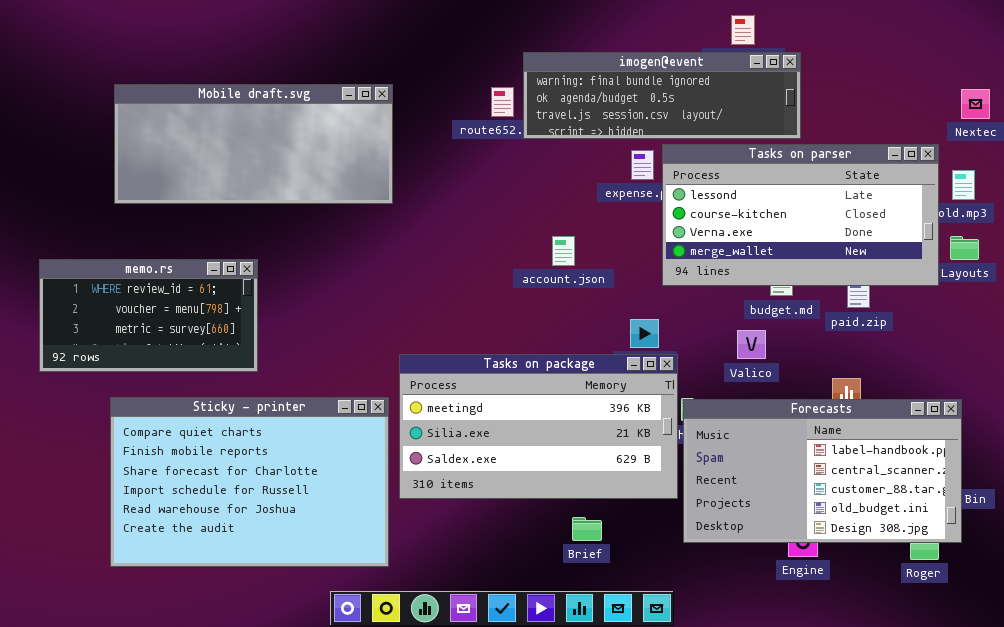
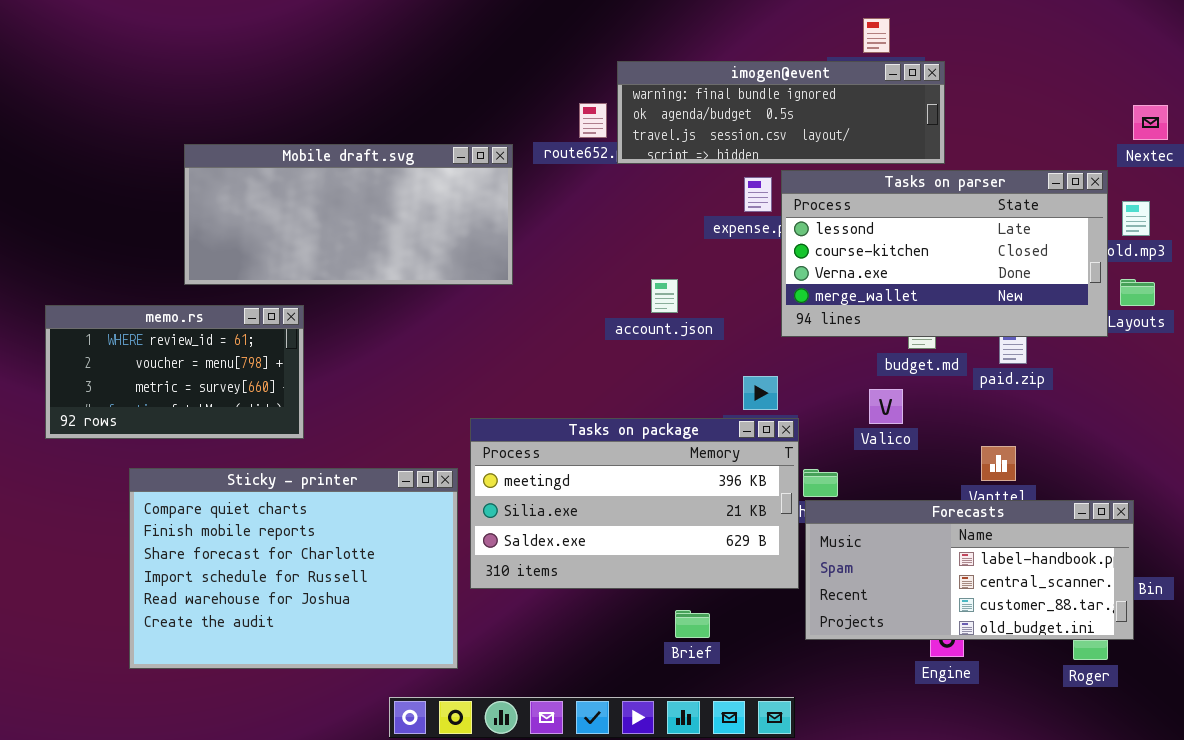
Mobile draft.svg: [114,84,393,204] -> [184,144,513,285], moved
Forecasts: [683,399,962,543] -> [805,500,1134,640], resized

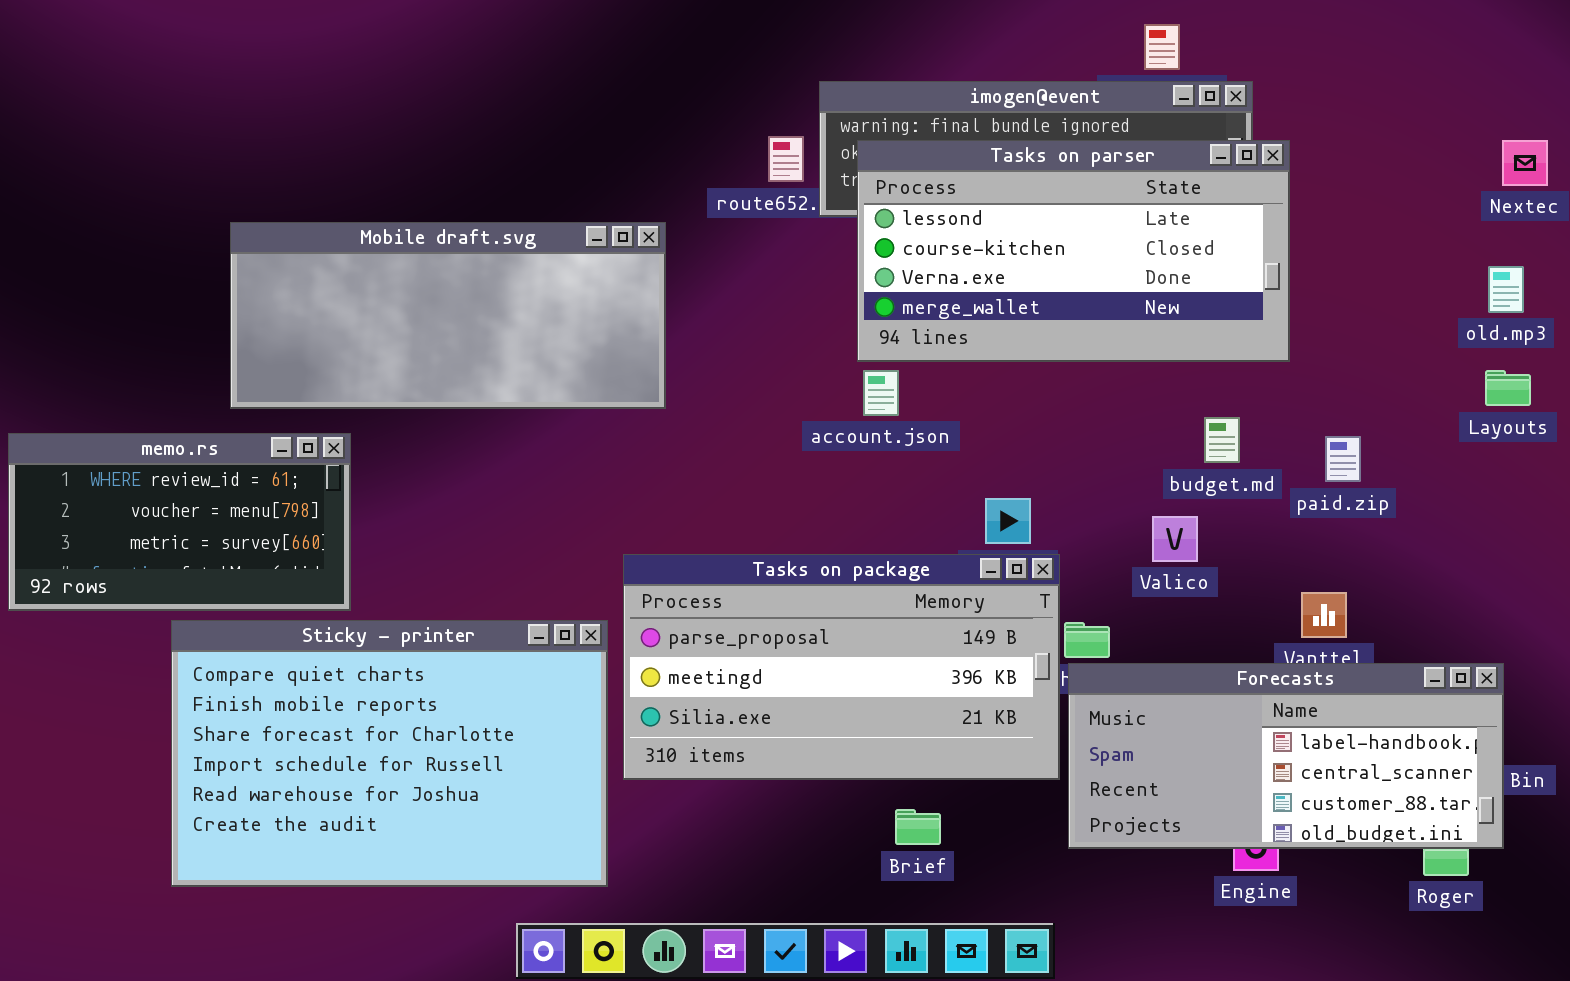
Mobile draft.svg: [184,144,513,285] -> [230,222,666,409], moved
Tasks on parser: [781,170,1108,337] -> [857,140,1290,362], moved
memo.rs: [45,305,304,439] -> [8,433,351,611], moved
Tasks on package: [470,418,799,589] -> [623,554,1060,780], scrolled up 1 row

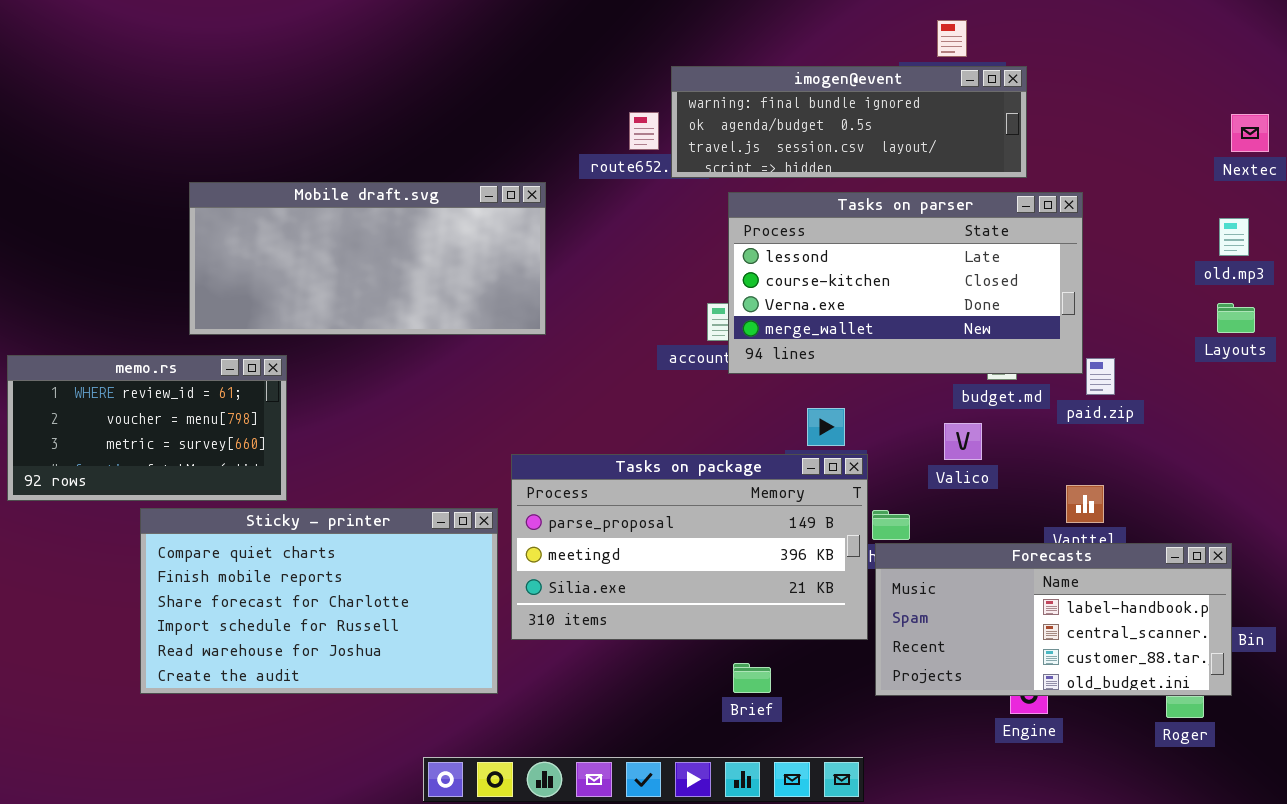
Tasks on parser: [857,140,1290,362] -> [728,192,1083,374], moved
Sticky - printer: [171,620,608,887] -> [140,508,498,694], resized

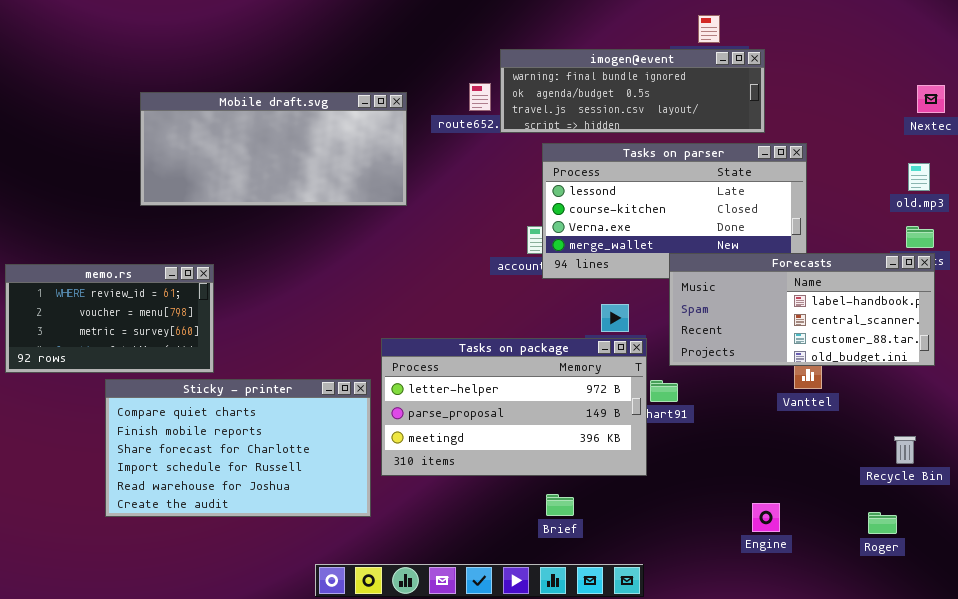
Mobile draft.svg: [189,182,546,335] -> [140,92,407,206], moved
Tasks on package: [511,454,868,640] -> [381,338,647,476], scrolled up 1 row
Forecasts: [875,543,1232,696] -> [669,253,935,366], moved

